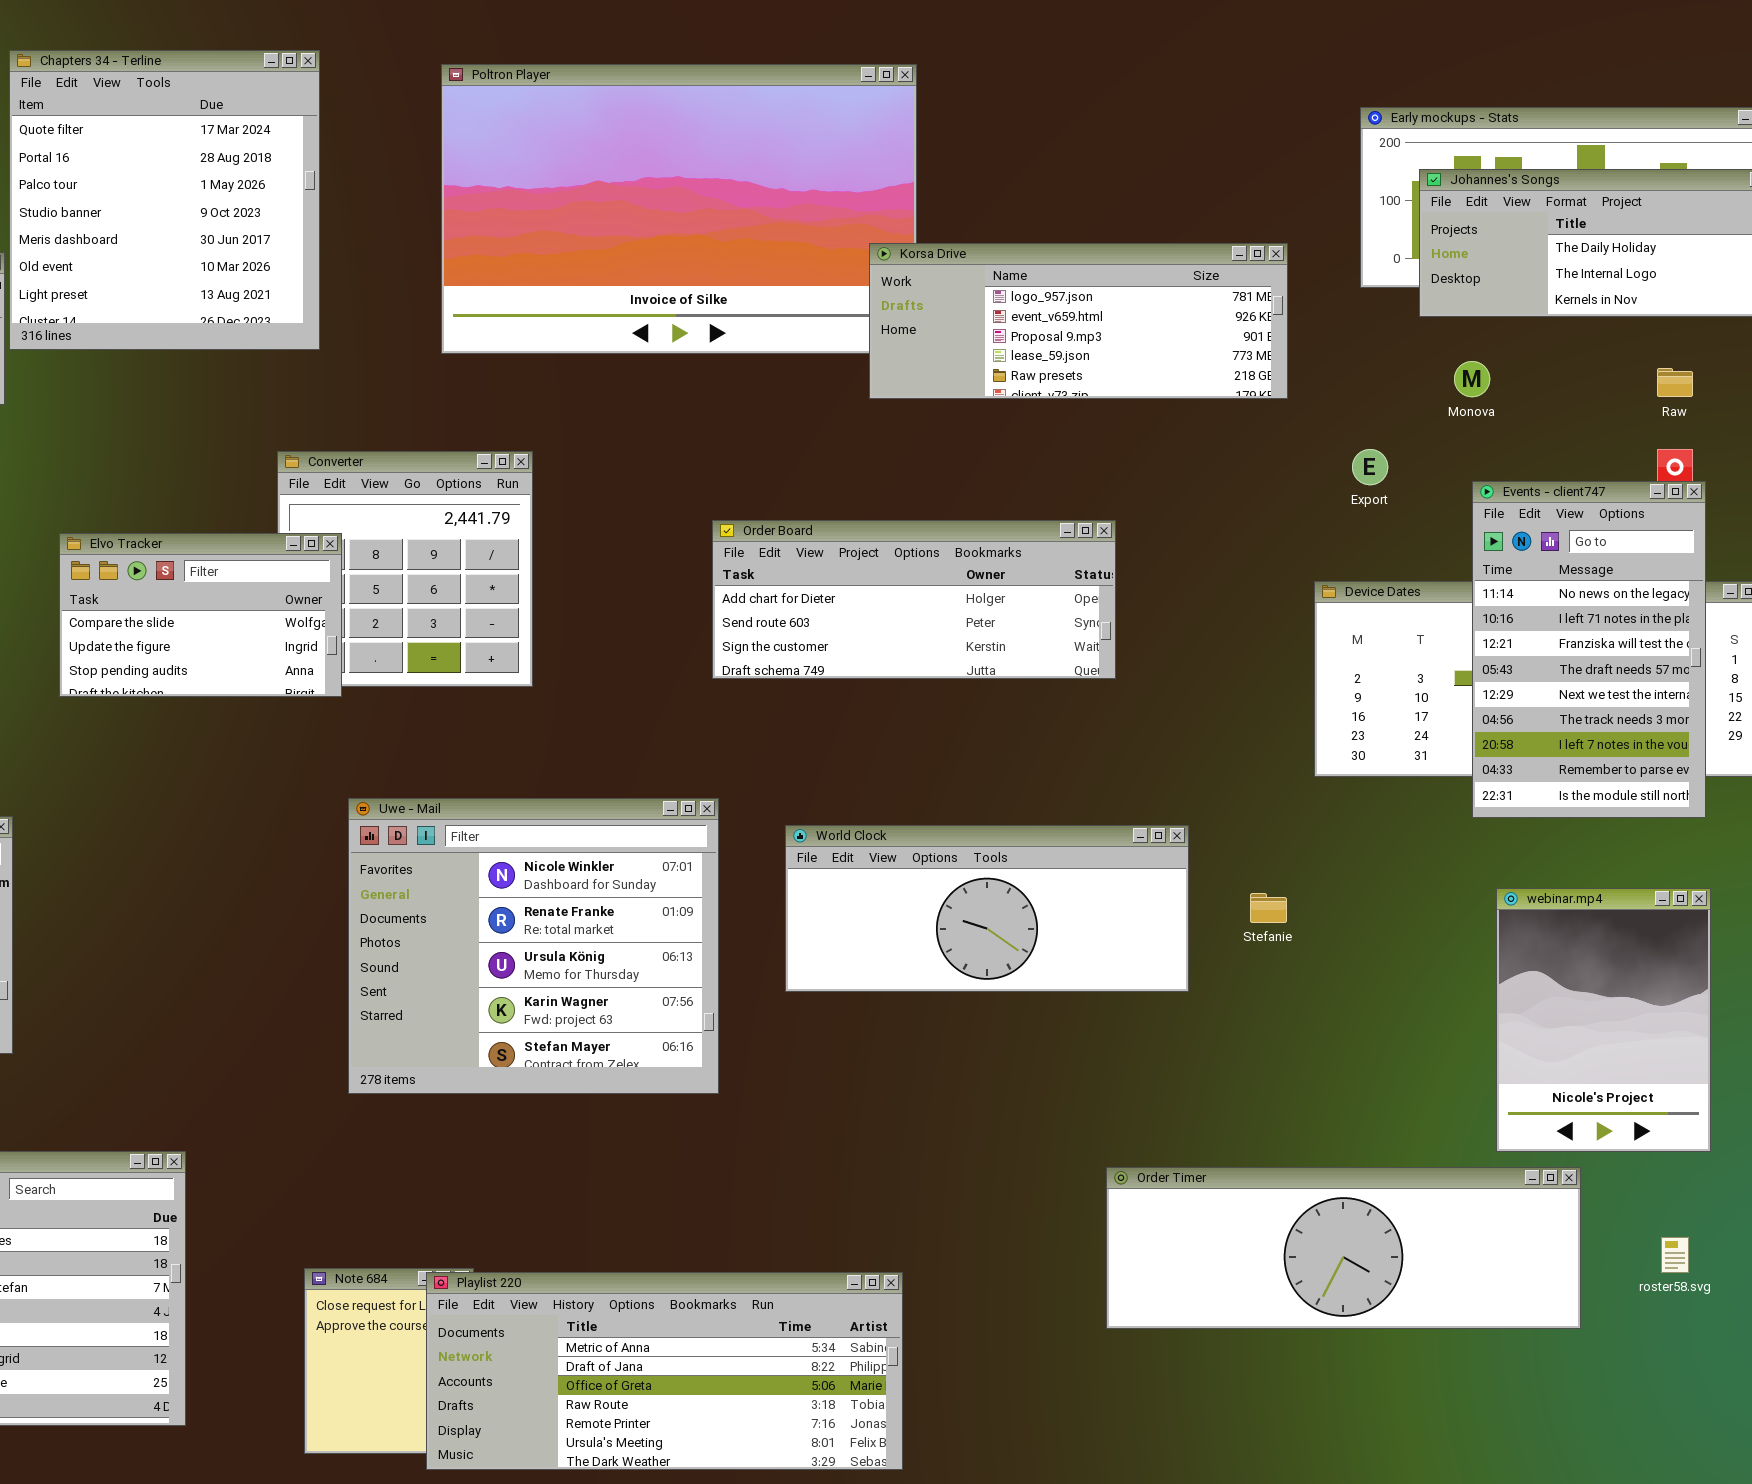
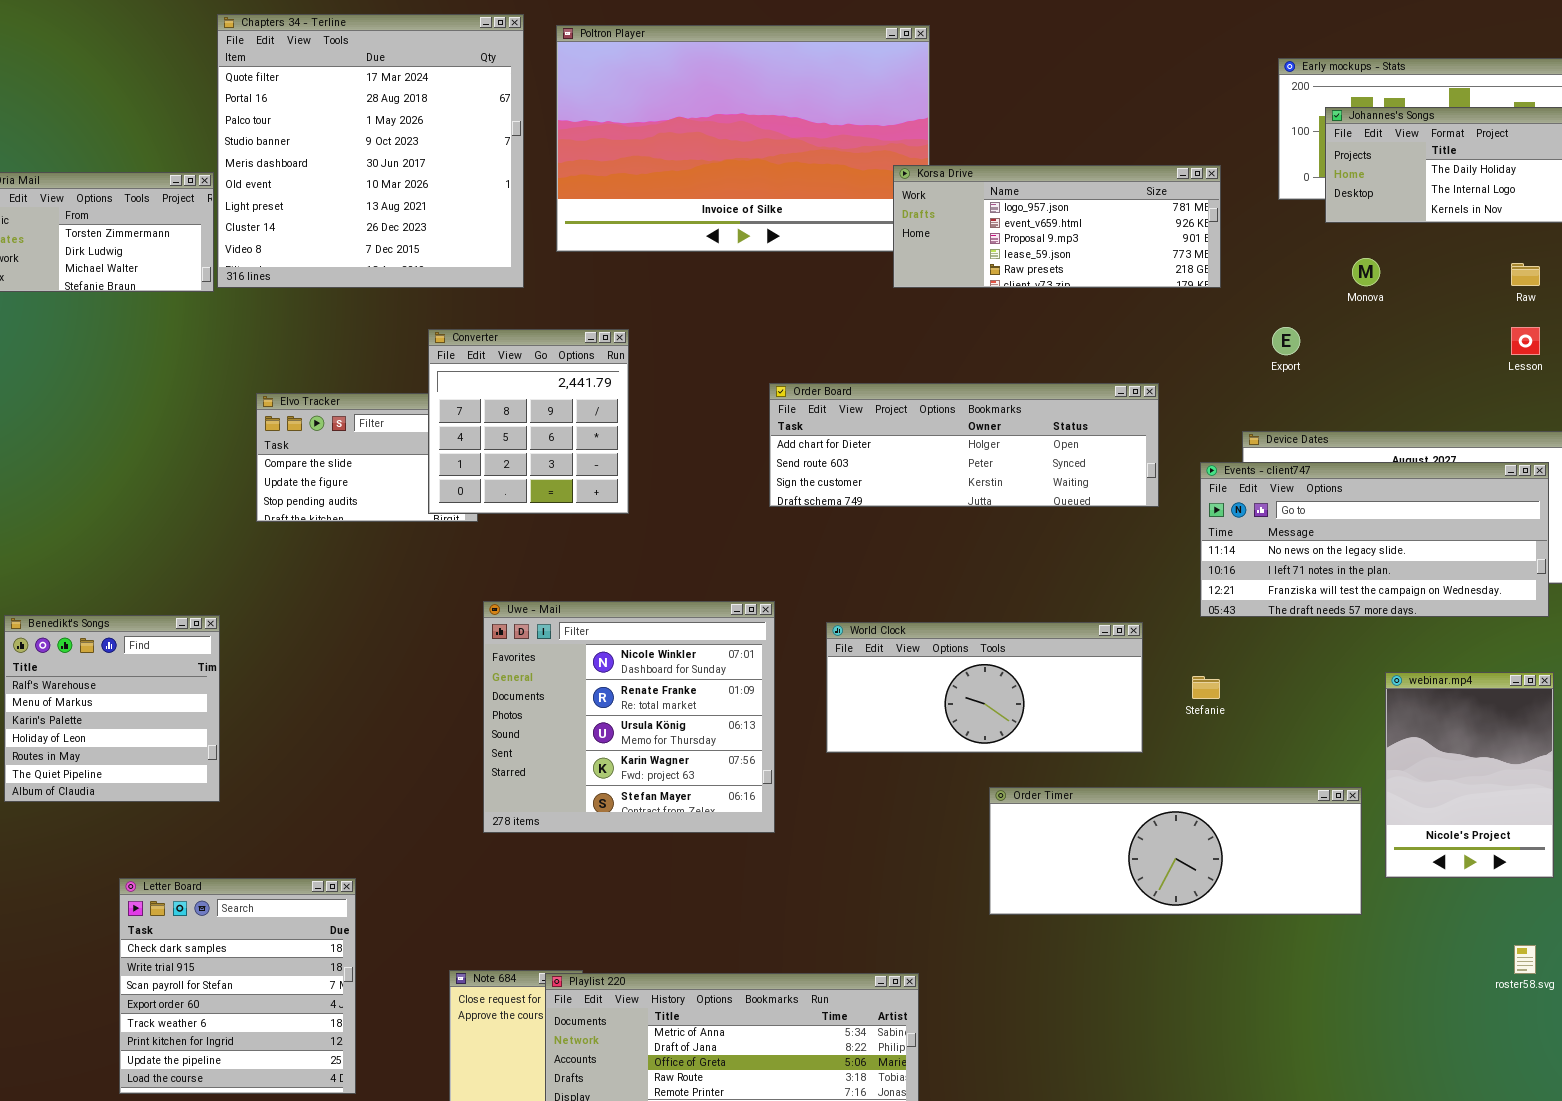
Chapters 34 - Terline: [9,50,320,350] -> [217,14,524,288], resized
Converter: [277,451,533,687] -> [428,329,629,514], raised
Events - client747: [1472,481,1706,818] -> [1200,462,1549,617], resized
Order Board: [712,520,1116,679] -> [769,383,1159,507], resized
Order Timer: [1106,1167,1581,1329] -> [989,787,1362,915], moved

